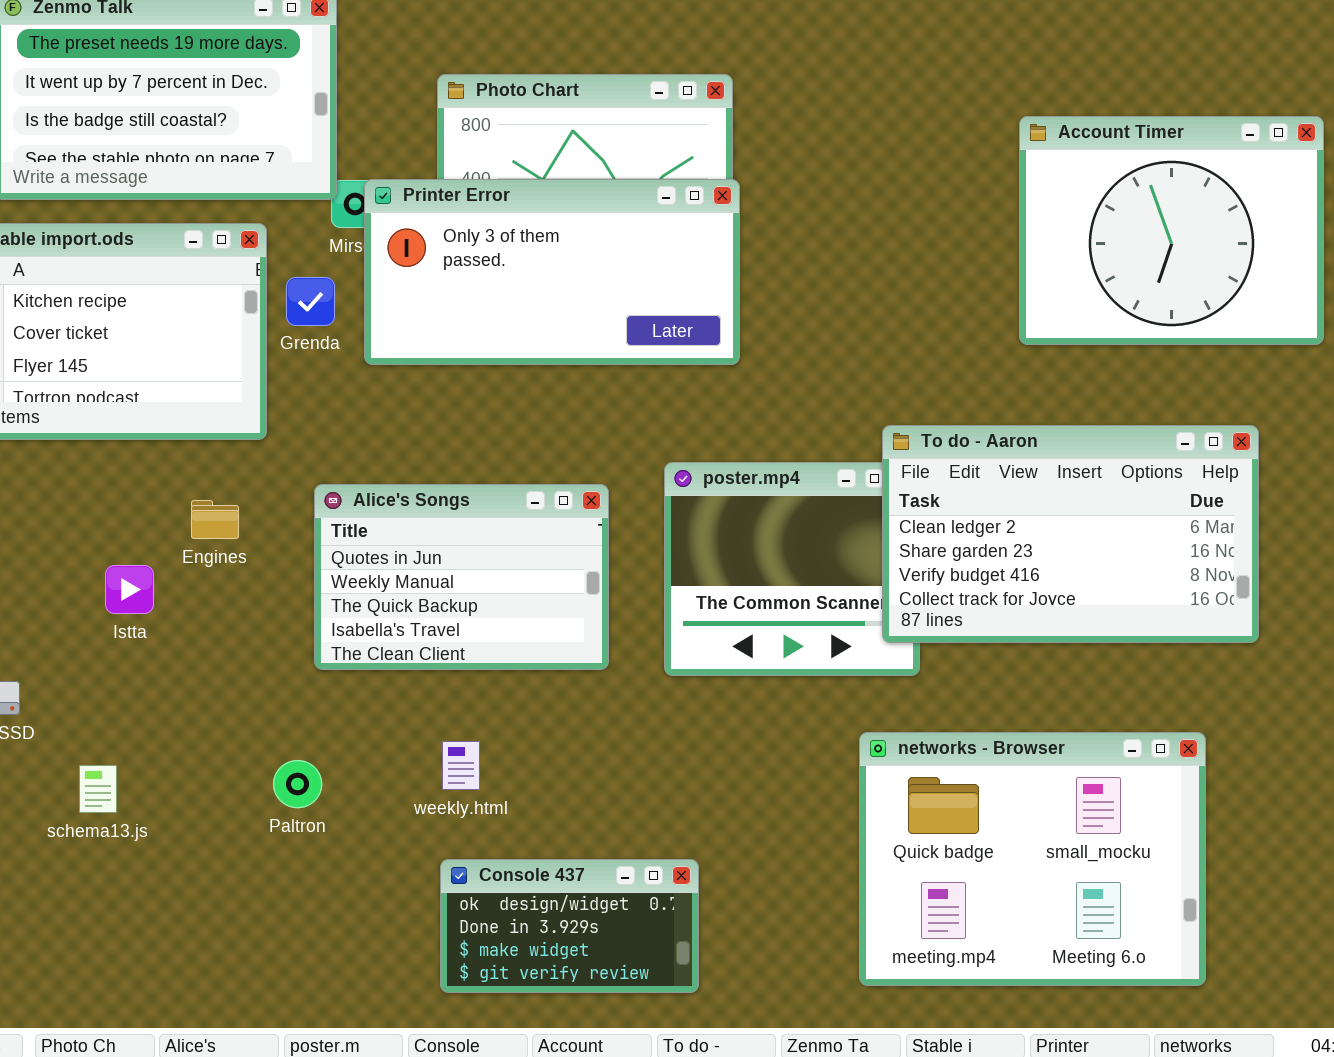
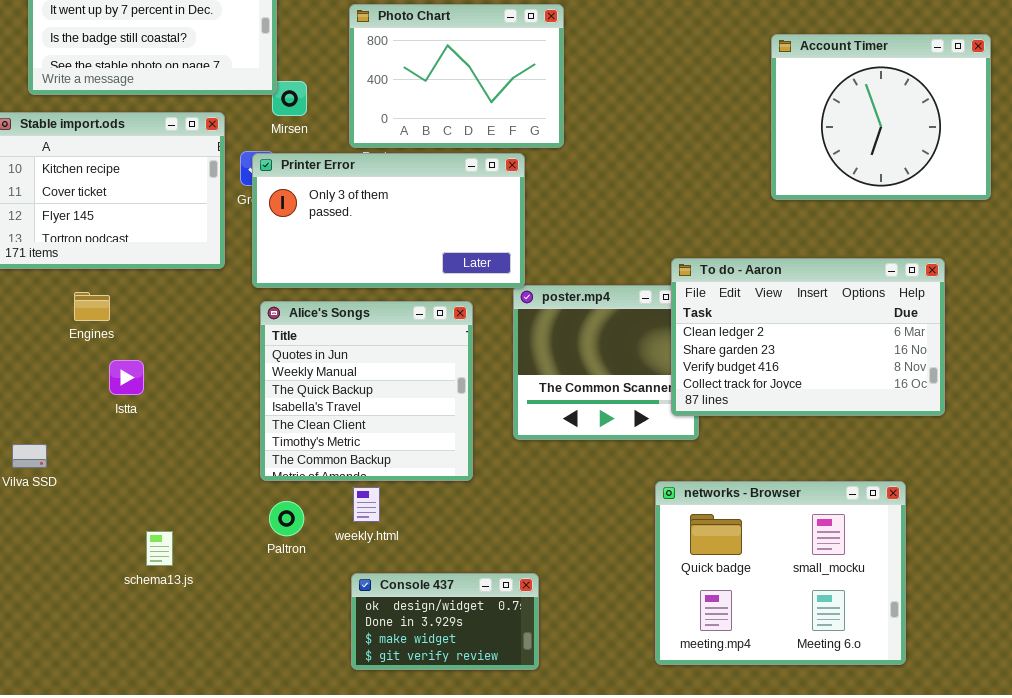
Printer Error: [364,179,740,365] -> [252,153,525,288], moved
Alice's Songs: [314,484,609,670] -> [260,301,473,481], resized
Engines: [191,500,239,539] -> [74,292,110,321], moved
Paltron: [273,760,322,808] -> [269,501,304,536], moved
schema13.js: [79,765,117,813] -> [146,531,173,566], moved

